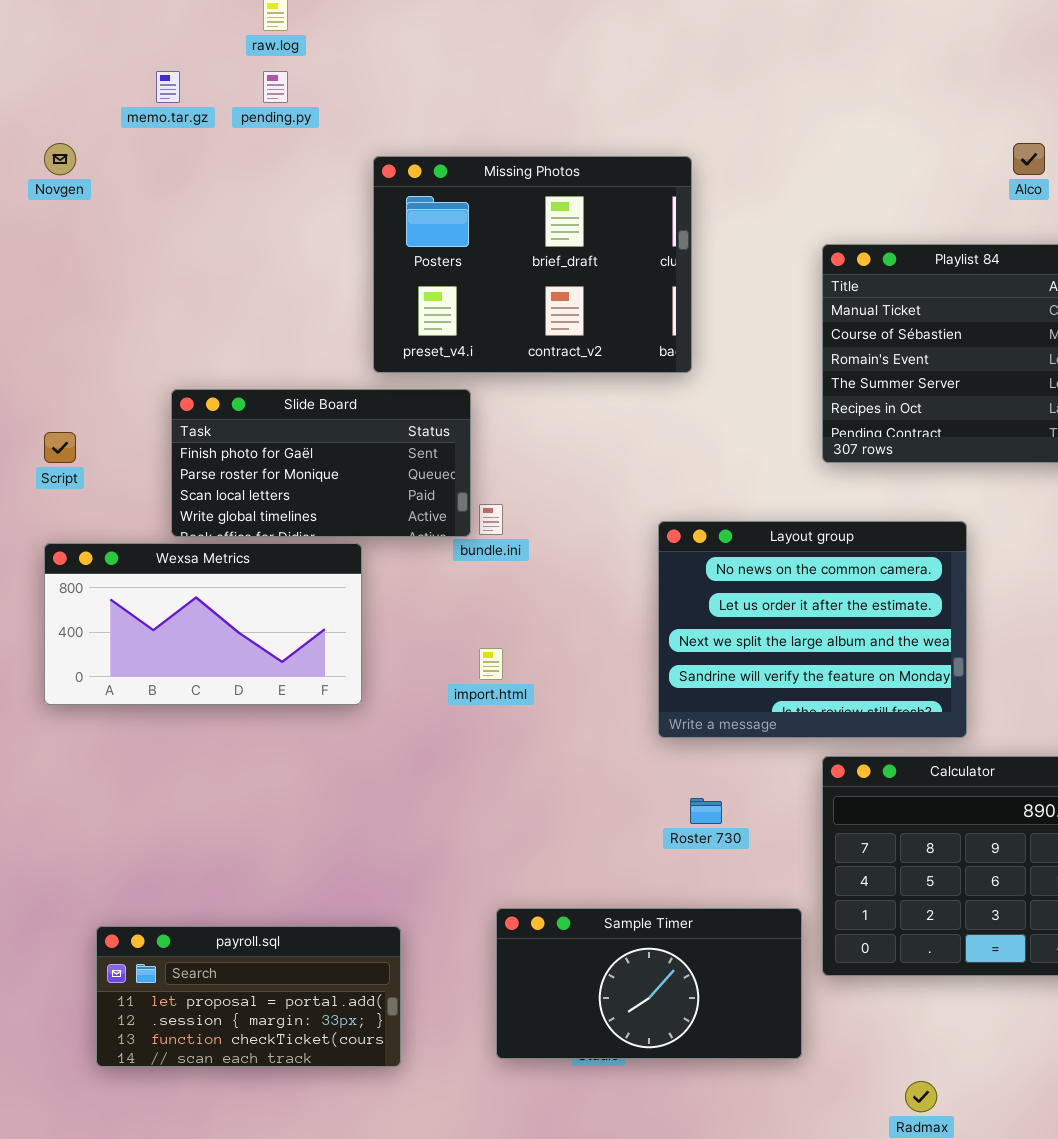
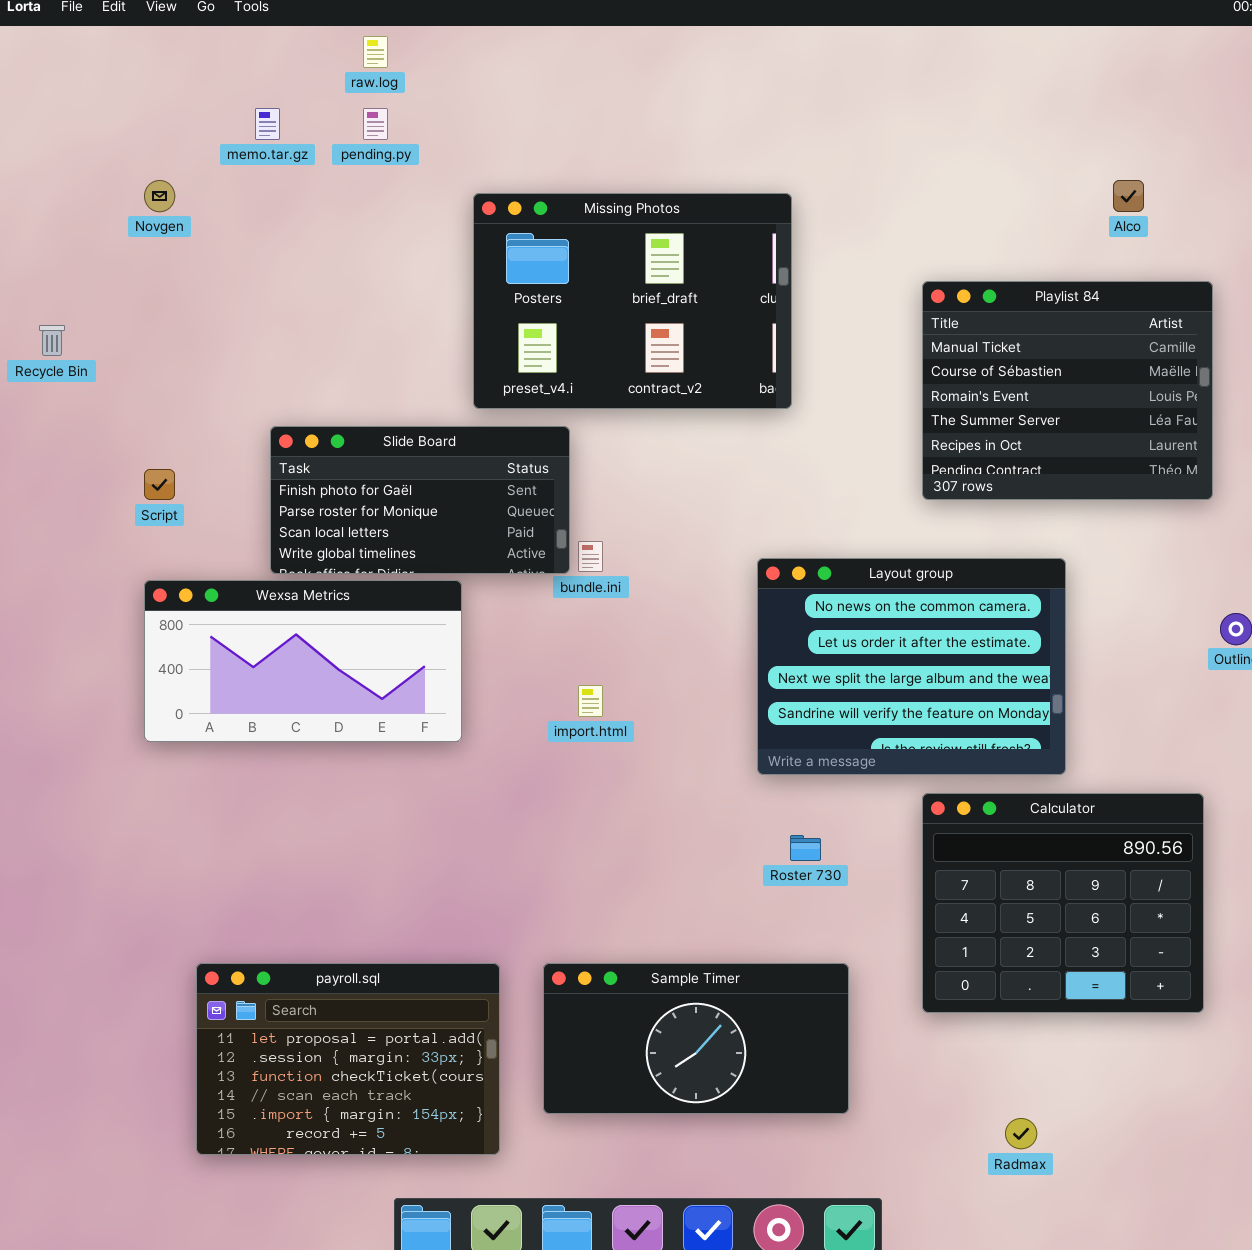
Sample Timer: [496,908,802,1059] -> [543,963,849,1114], moved
payroll.sql: [96,926,401,1067] -> [196,963,500,1155], resized

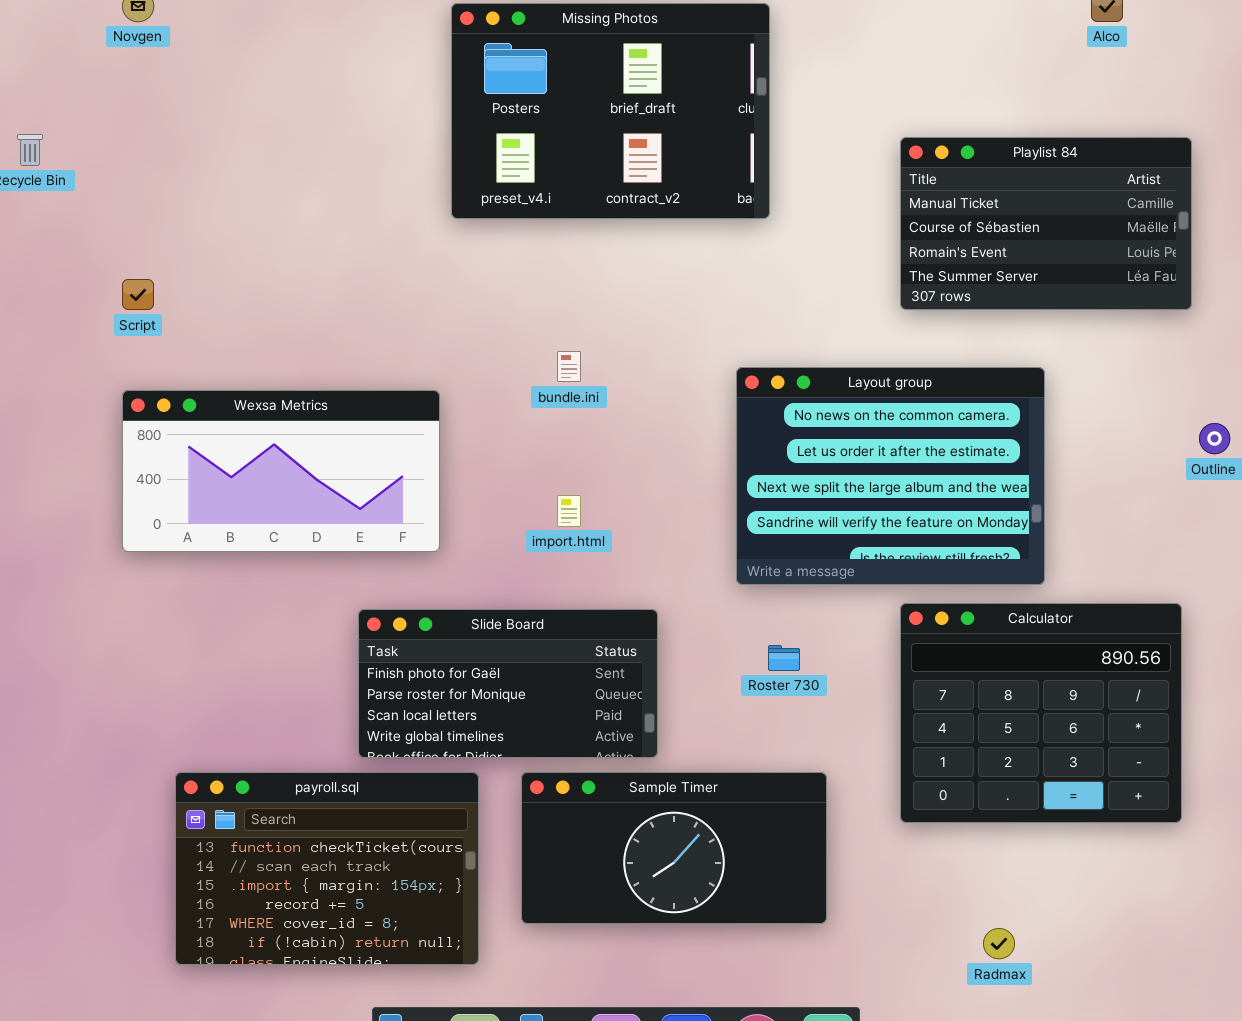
Playlist 84: [922,281,1213,500] -> [900,137,1192,310], resized
Slide Board: [270,426,570,574] -> [358,609,658,758], moved
payroll.sql: [196,963,500,1155] -> [175,772,479,965], scrolled down 2 rows

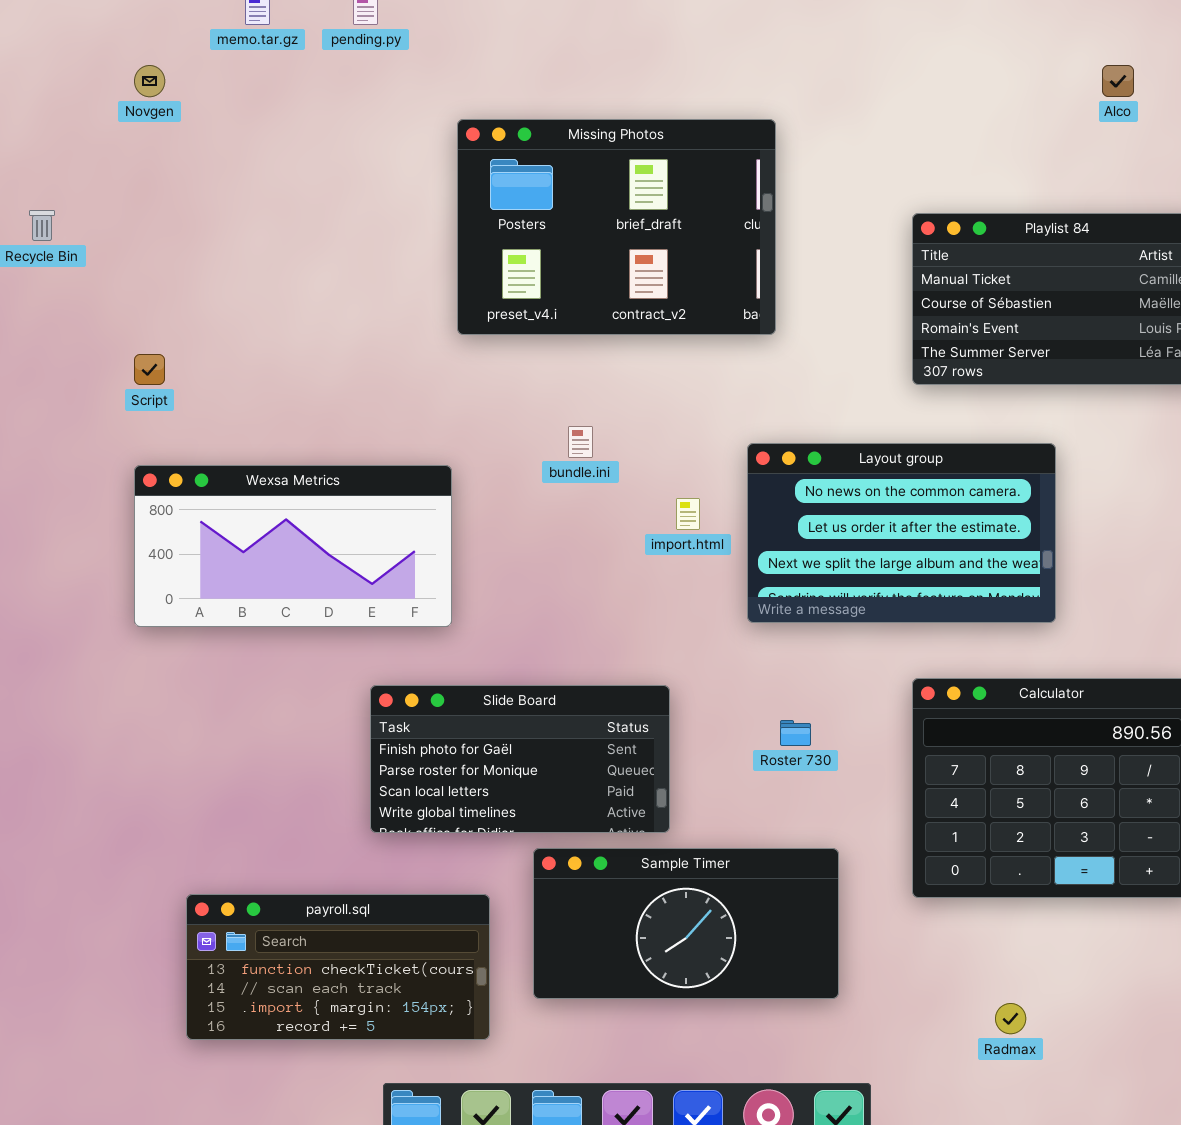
Missing Photos: [451,3,770,219] -> [457,119,776,335], moved
Layout group: [736,367,1045,585] -> [747,443,1056,623], resized
import.html: [557,495,581,527] -> [676,498,700,530], moved
payroll.sql: [175,772,479,965] -> [186,894,490,1040], resized

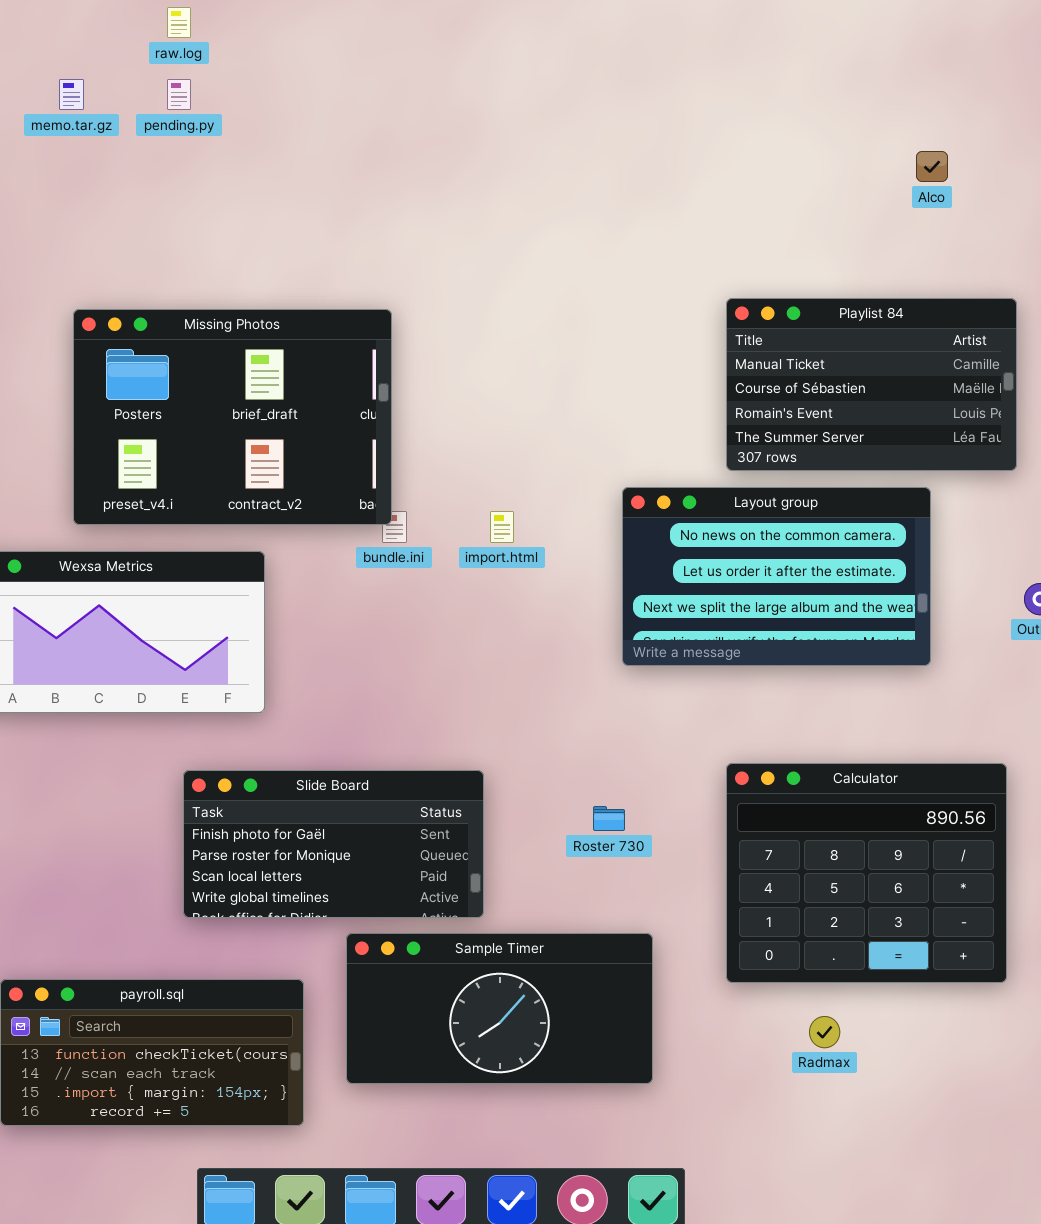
Missing Photos: [457,119,776,335] -> [73,309,392,525], moved
Layout group: [747,443,1056,623] -> [622,487,931,666], moved
import.html: [676,498,700,530] -> [490,511,514,543], moved
Radmax: [995,1003,1026,1034] -> [809,1016,840,1048], moved

